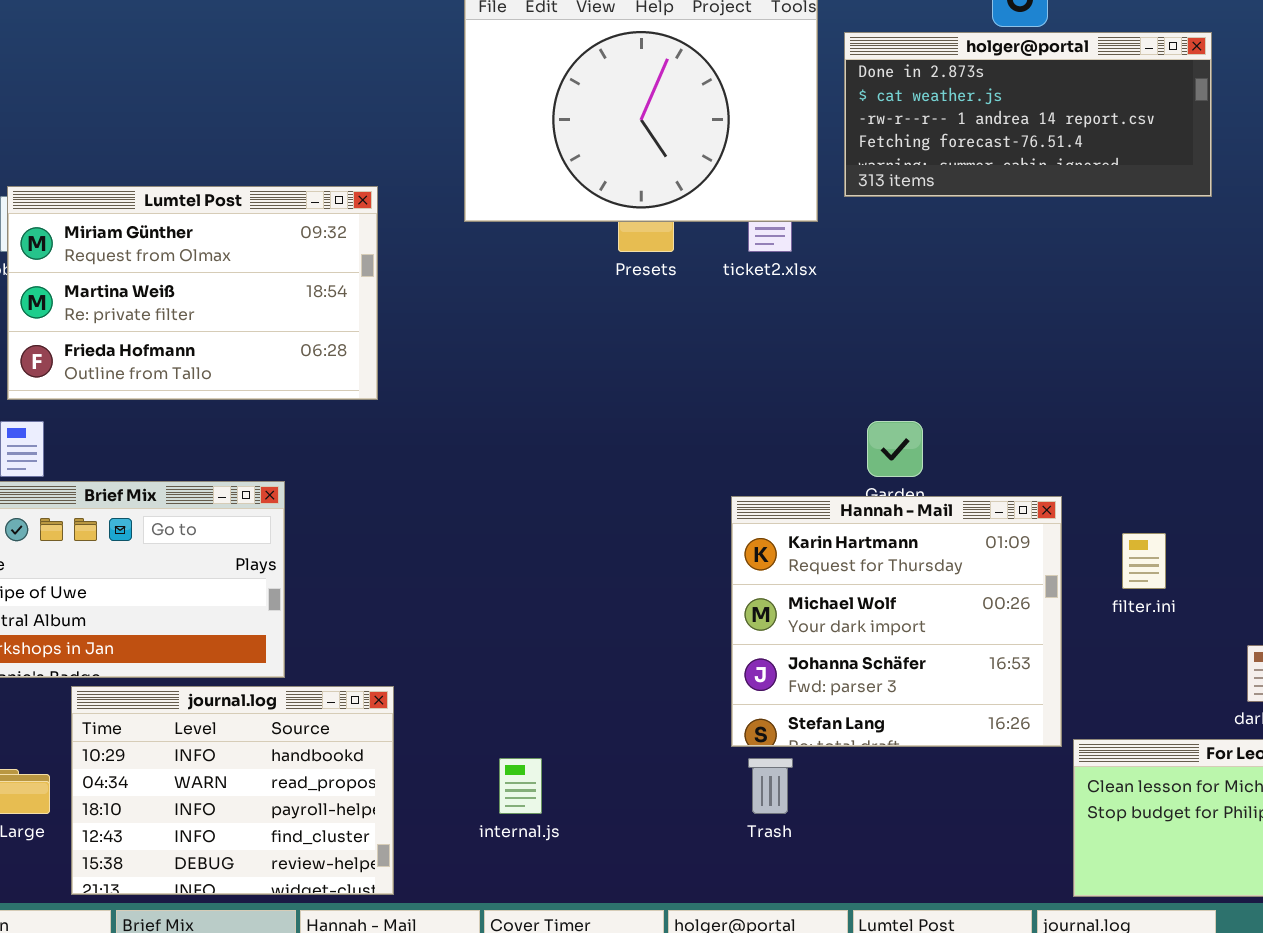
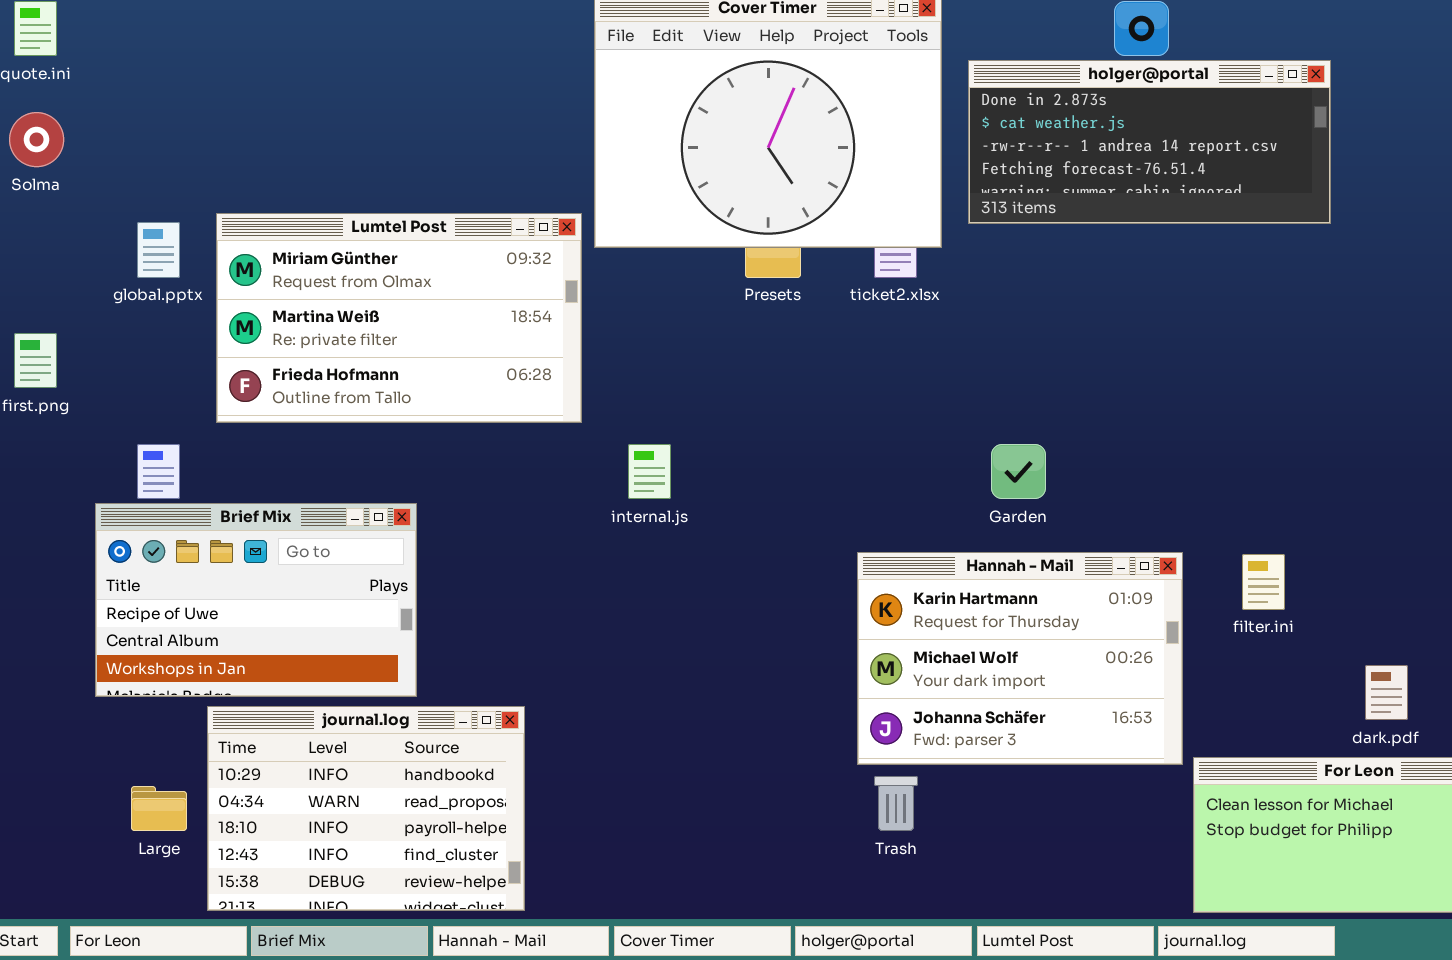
Lumtel Post: [7,186,378,400] -> [216,213,582,423], moved
Hannah - Mail: [731,496,1062,747] -> [857,552,1183,765], resized
internal.js: [499,758,542,814] -> [628,444,671,499], moved

